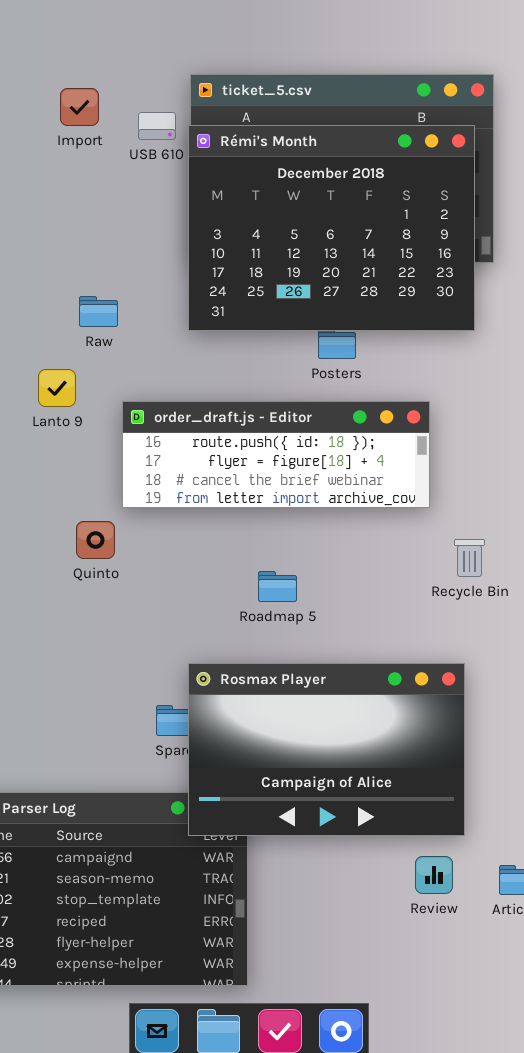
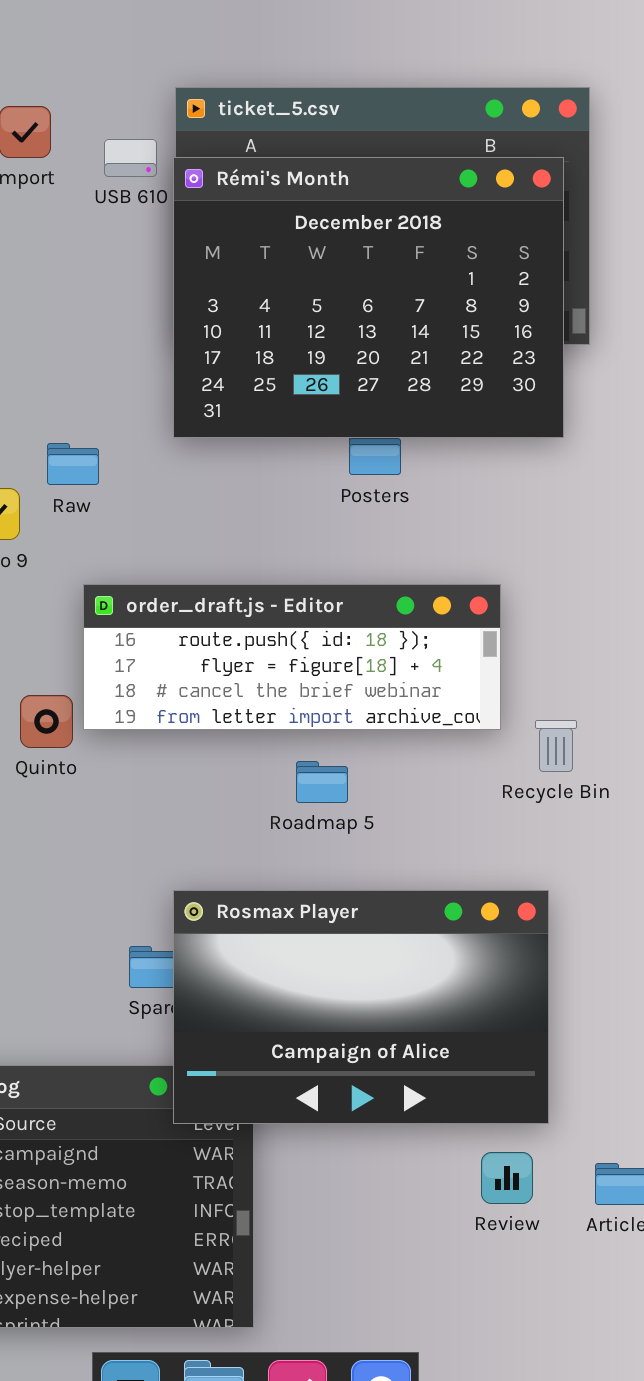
Raw: [79,296,118,327] -> [47,443,99,485], moved
order_draft.js - Editor: [122,401,430,508] -> [83,584,501,730], moved
Roadmap 5: [258,571,297,602] -> [296,761,348,803], moved

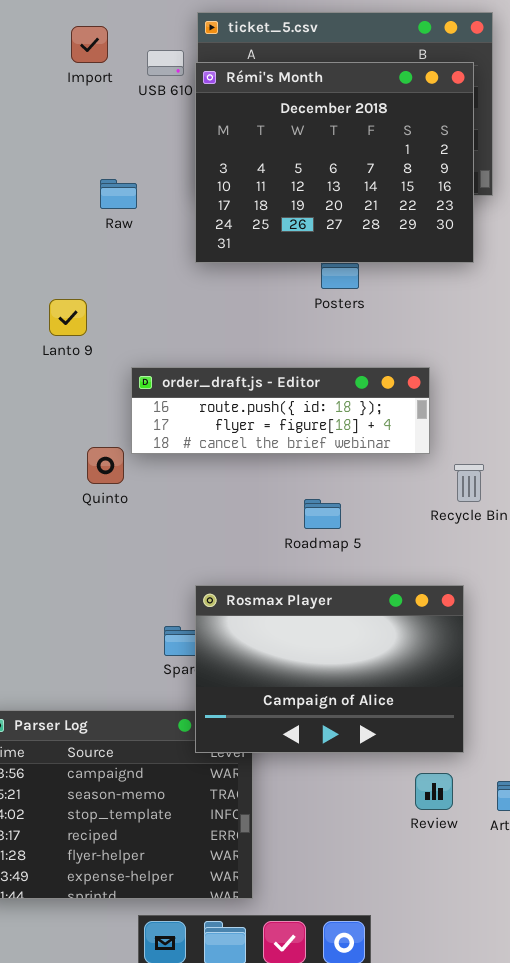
Raw: [47,443,99,485] -> [100,179,137,209], moved
order_draft.js - Editor: [83,584,501,730] -> [131,367,430,454], resized
Roadmap 5: [296,761,348,803] -> [304,499,341,529], moved

